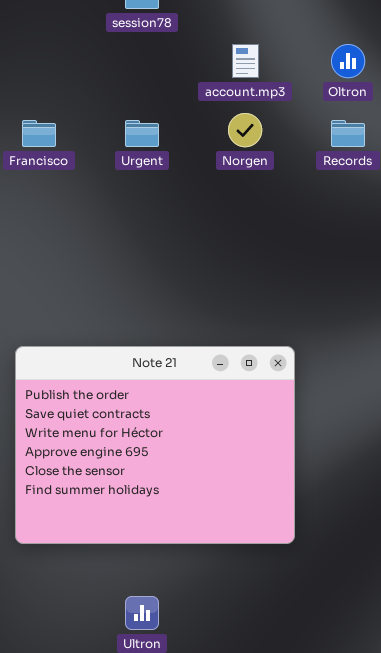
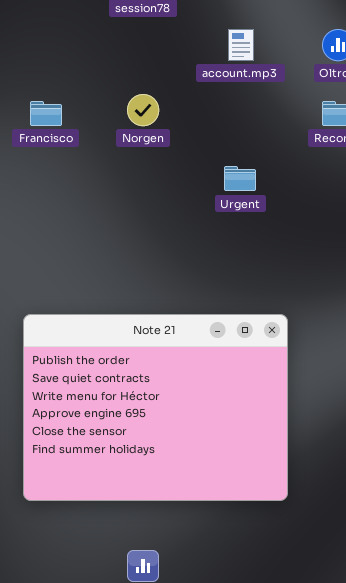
Norgen: [228,113,262,147] -> [127,94,159,126], moved
Urgent: [125,120,159,147] -> [224,166,256,191], moved

